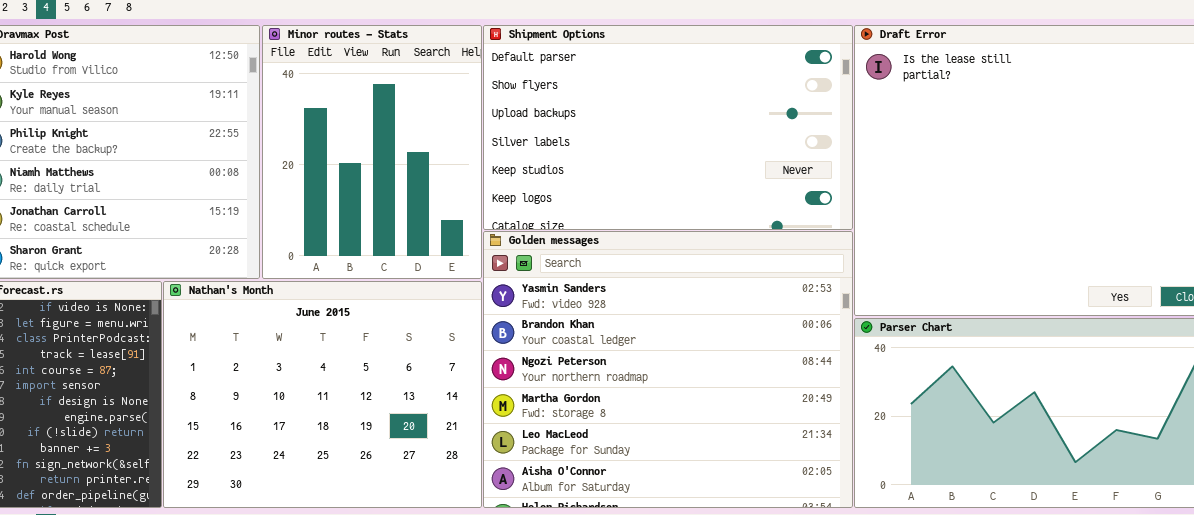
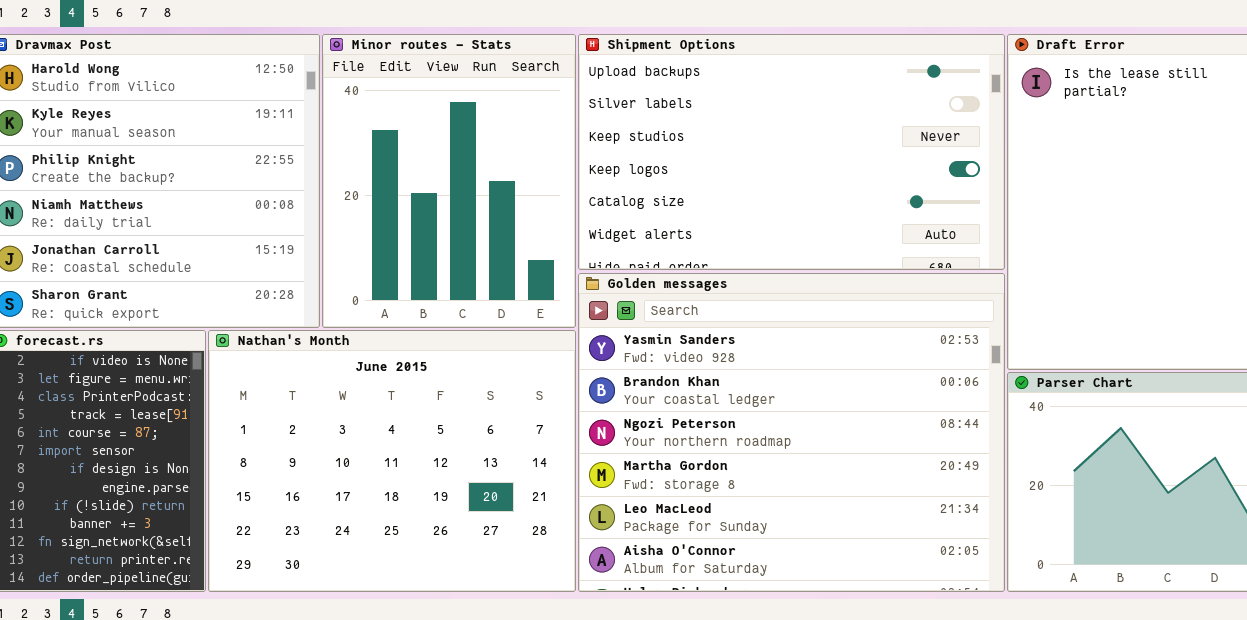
Shipment Options: [483,25,853,230] -> [578,34,1005,270], scrolled down 2 rows

